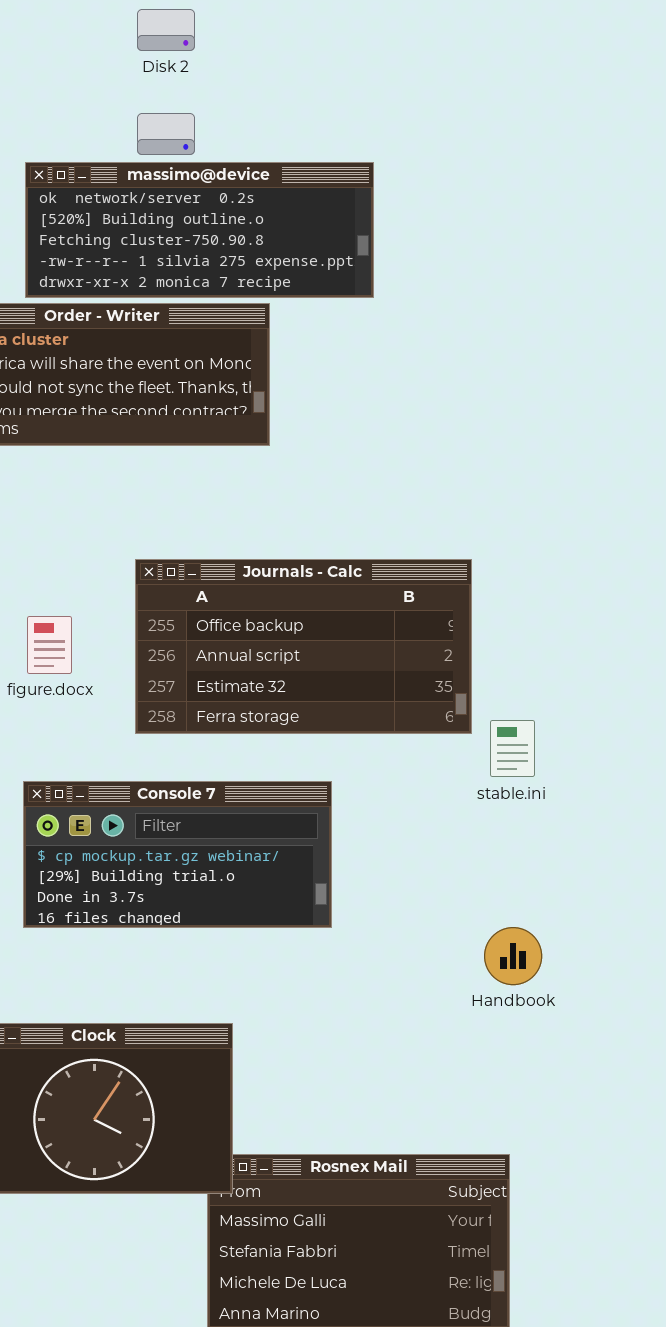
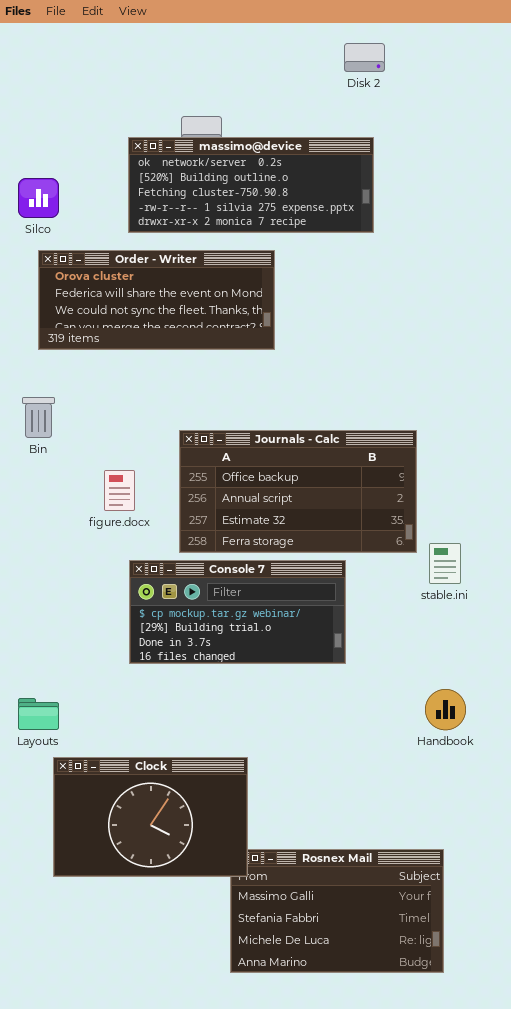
Disk 2: [137,9,195,51] -> [344,43,385,72], moved
massimo@device: [25,162,374,298] -> [128,137,374,233], moved
Console 7: [23,781,332,928] -> [129,560,346,664], moved

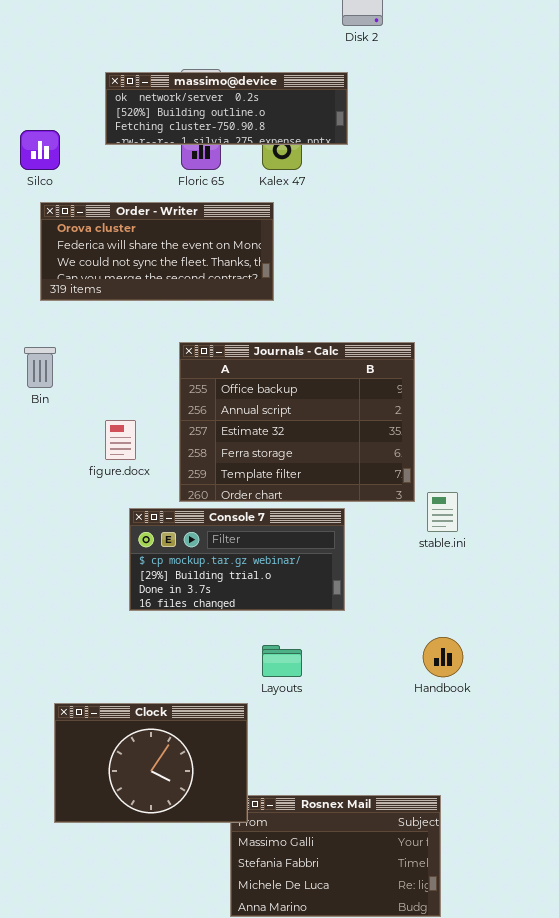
massimo@device: [128,137,374,233] -> [105,72,348,145], moved, resized
Journals - Calc: [179,430,417,553] -> [179,342,415,502], resized
Layouts: [18,698,59,730] -> [262,645,302,677], moved

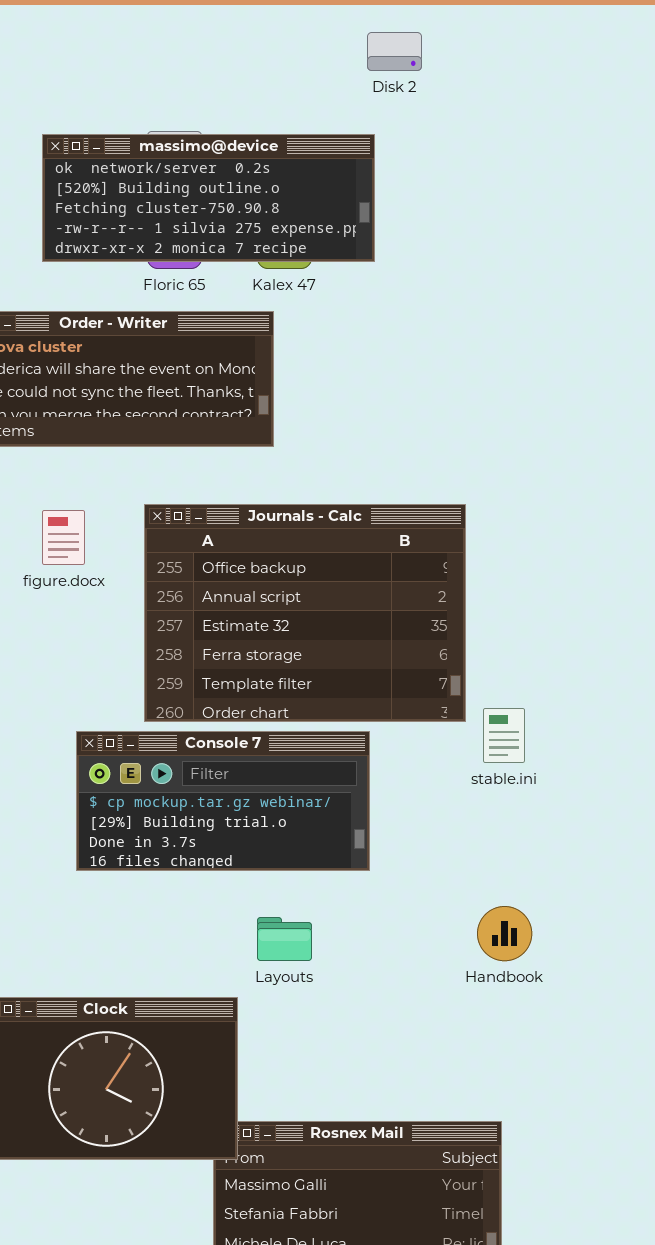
massimo@device: [105,72,348,145] -> [42,134,375,262], resized
figure.docx: [105,420,136,460] -> [42,510,85,565], moved

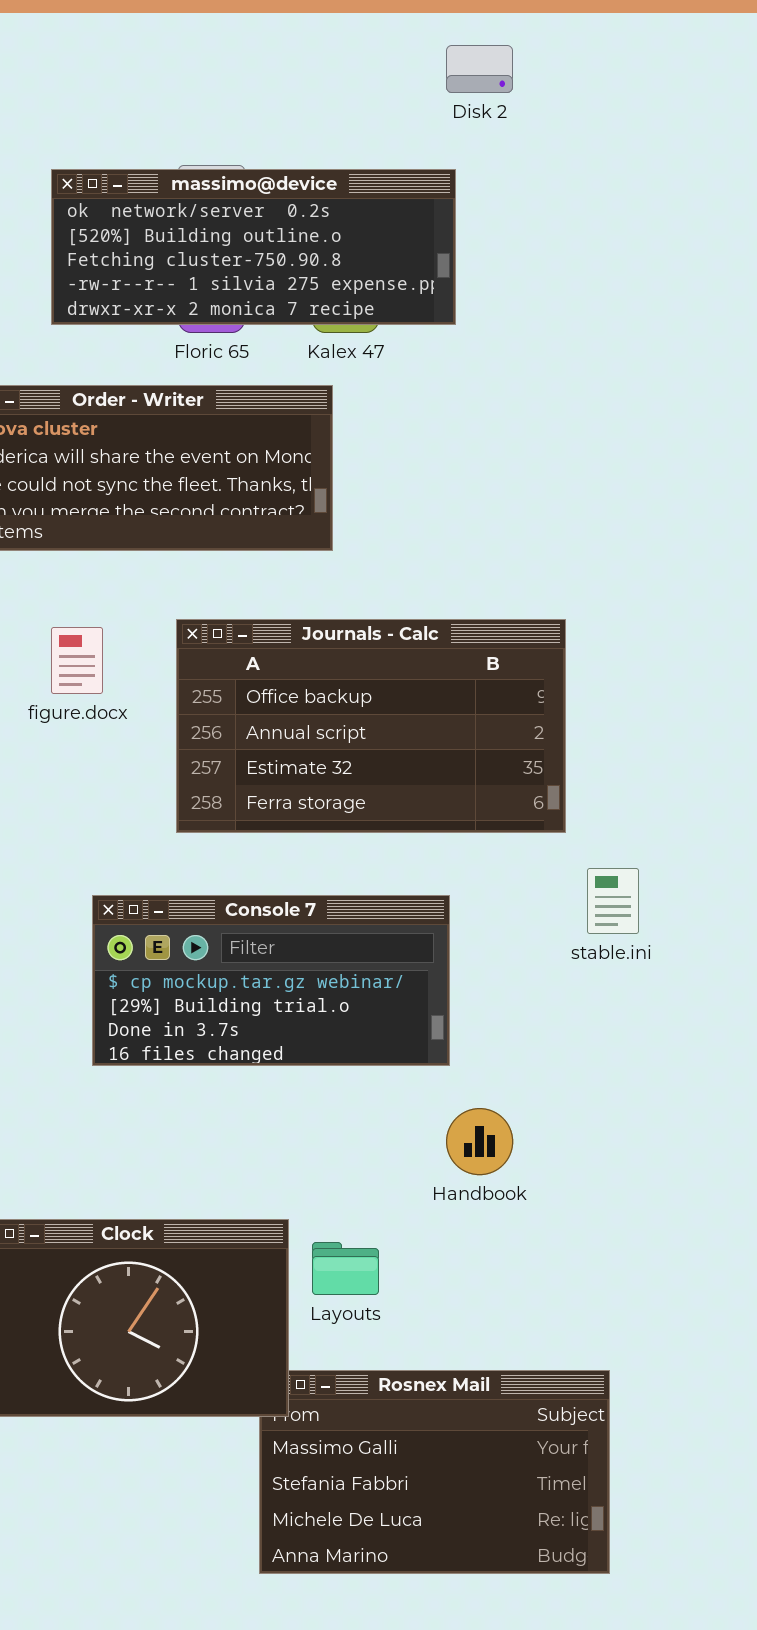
Journals - Calc: [144,504,466,722] -> [176,619,566,833], resized
Handbook: [477,906,532,961] -> [446,1108,513,1175], moved
Layouts: [257,917,312,961] -> [312,1242,379,1295], moved

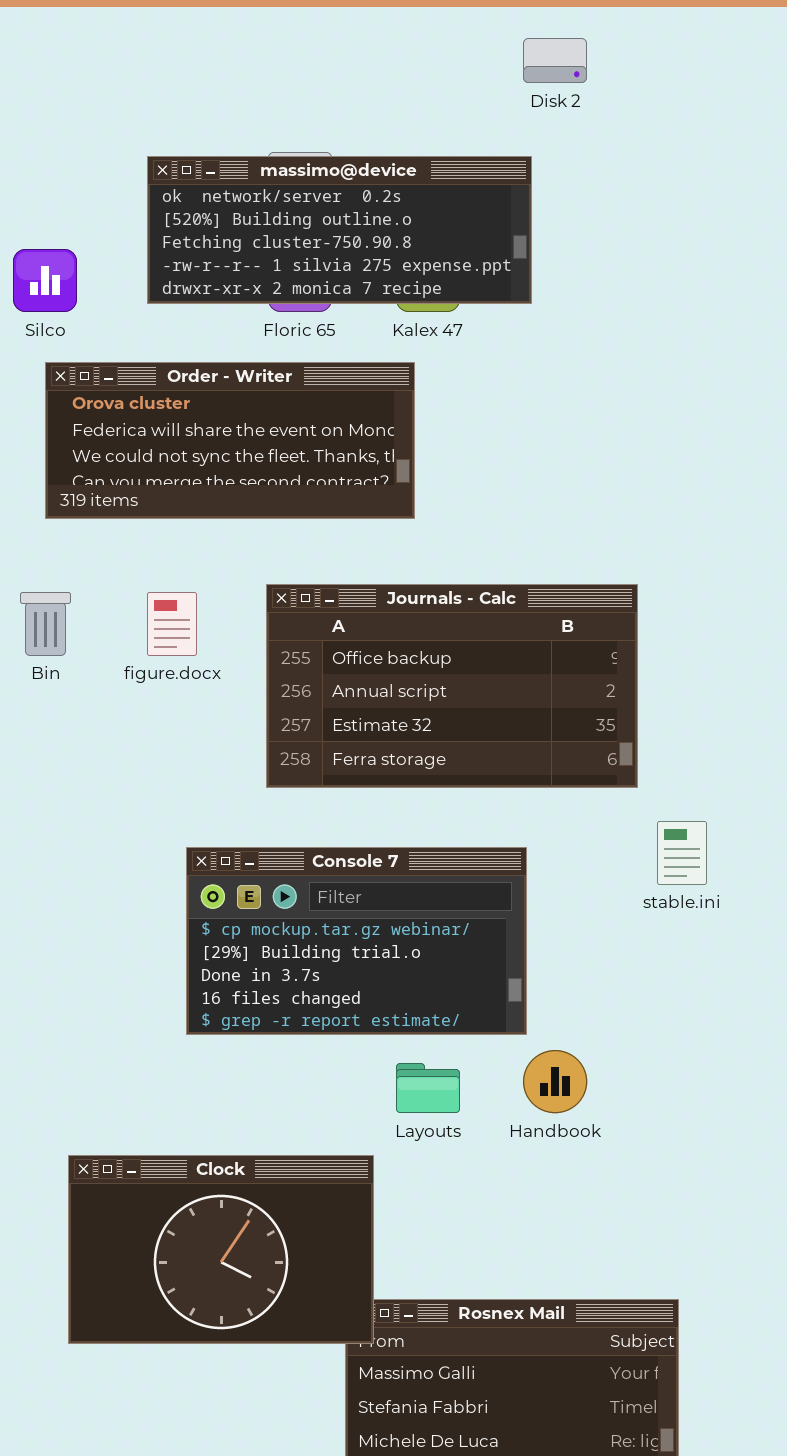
Console 7: [92,895,450,1066] -> [186,847,527,1035], resized
Layouts: [312,1242,379,1295] -> [396,1063,460,1113], moved

